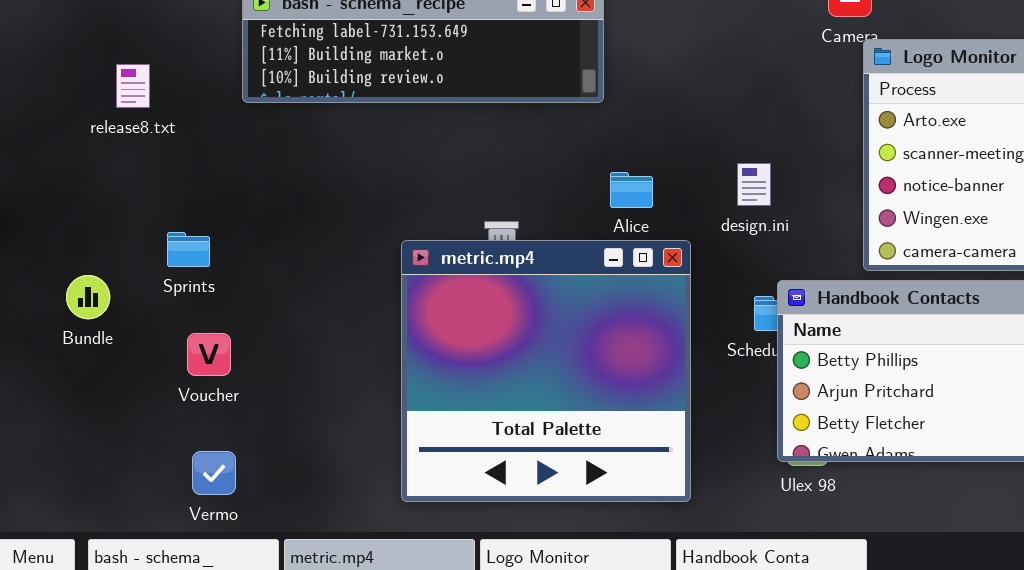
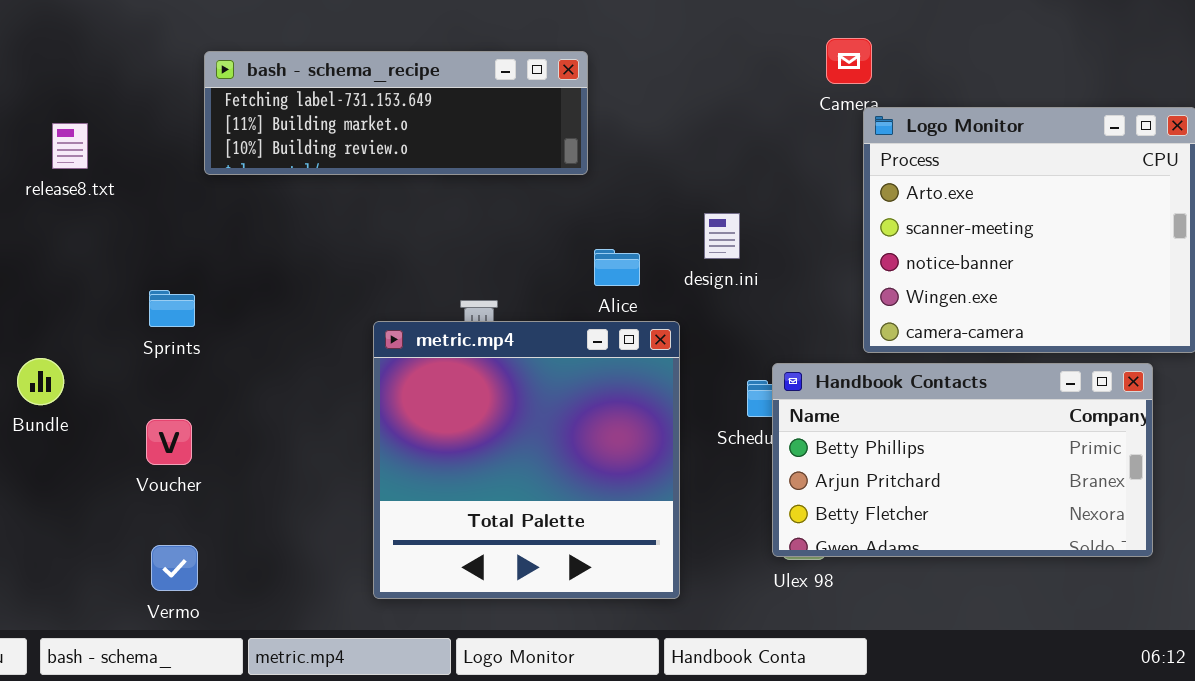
release8.txt: [116,64,150,108] -> [52,123,88,169], moved
design.ini: [737,163,771,206] -> [704,213,740,259], moved
Sprints: [167,232,210,267] -> [149,290,195,327], moved

